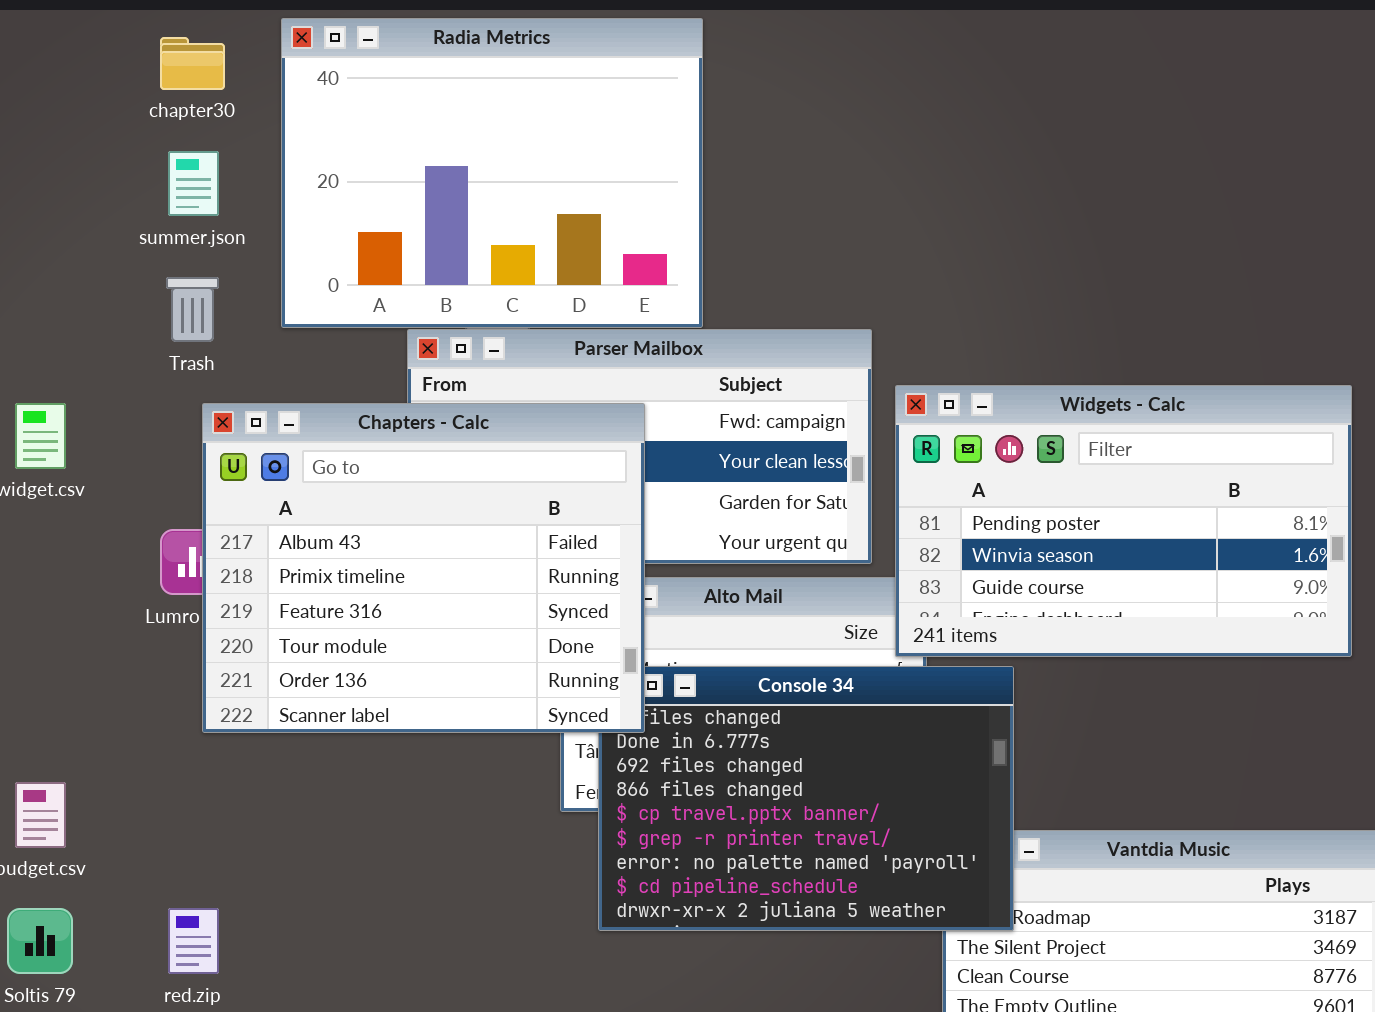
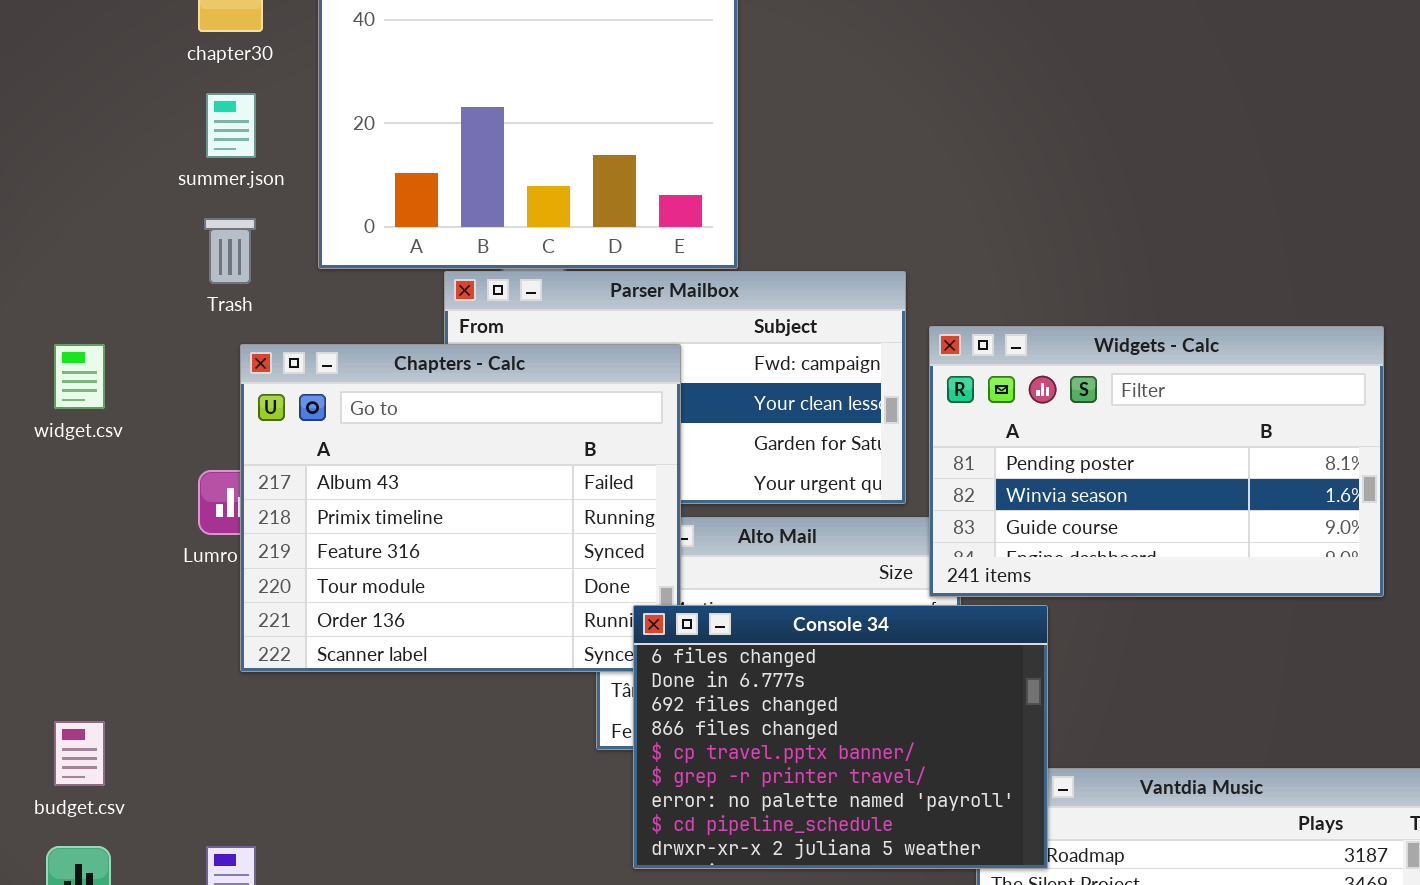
Console 34: [598,666,1014,931] -> [633,605,1048,869], raised

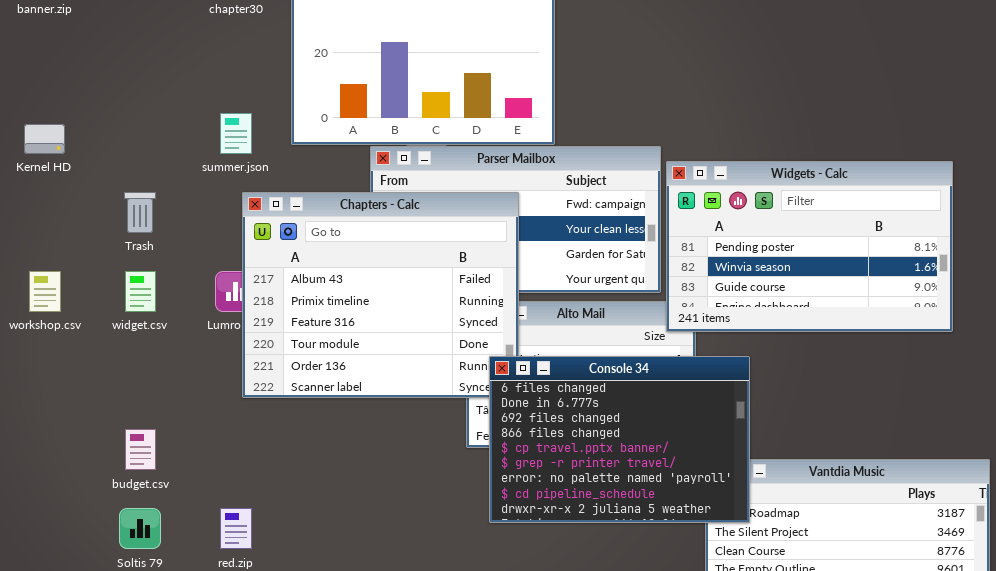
summer.json: [206,93,256,158] -> [220,113,252,154], moved
Trash: [204,218,256,284] -> [124,192,156,233], moved
Widgets - Calc: [929,326,1384,597] -> [666,161,953,332], moved
widget.csv: [54,344,105,409] -> [125,271,156,312], moved

